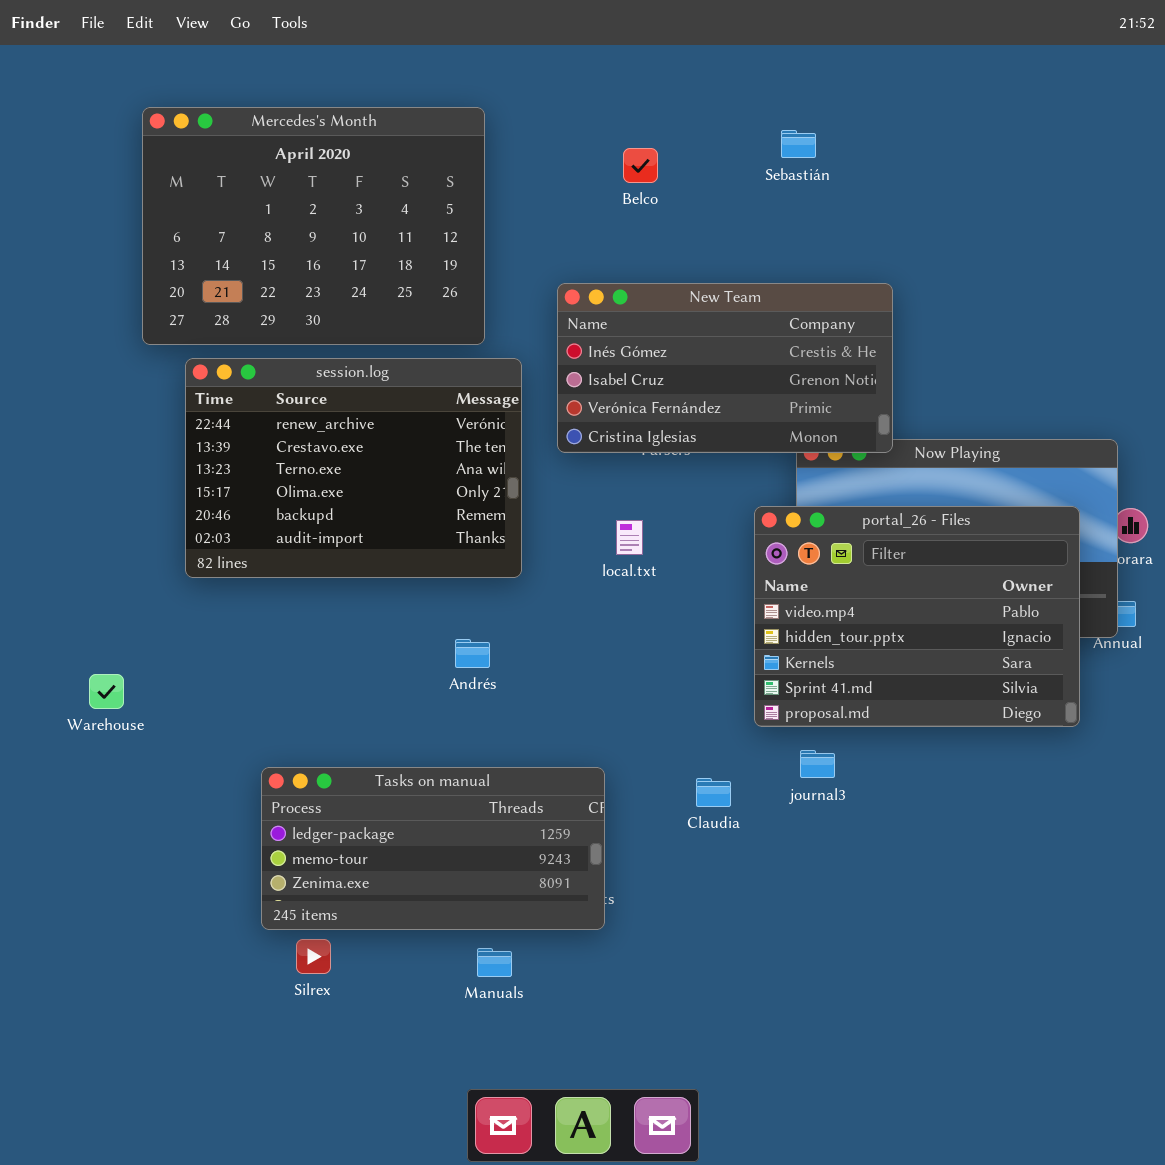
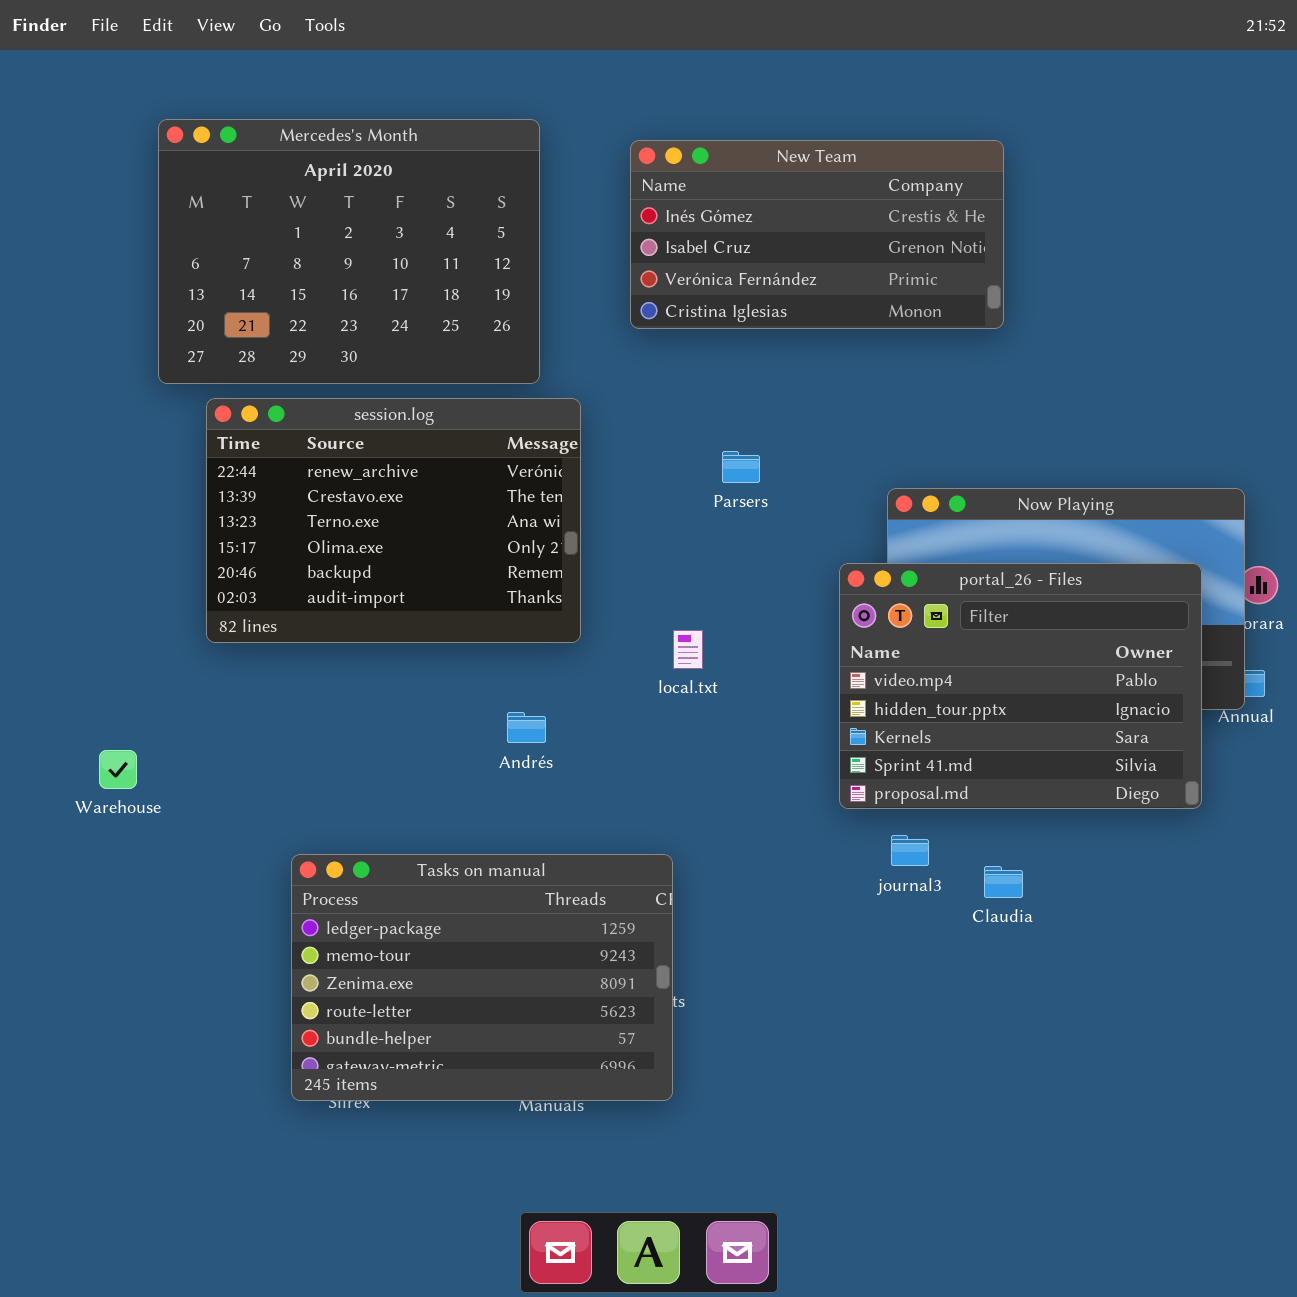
New Team: [557,283,893,453] -> [630,140,1004,329], moved
local.txt: [616,520,643,555] -> [673,630,703,669], moved
Tasks on manual: [261,767,605,930] -> [291,854,673,1101], resized
Claudia: [696,778,731,807] -> [984,866,1023,898], moved

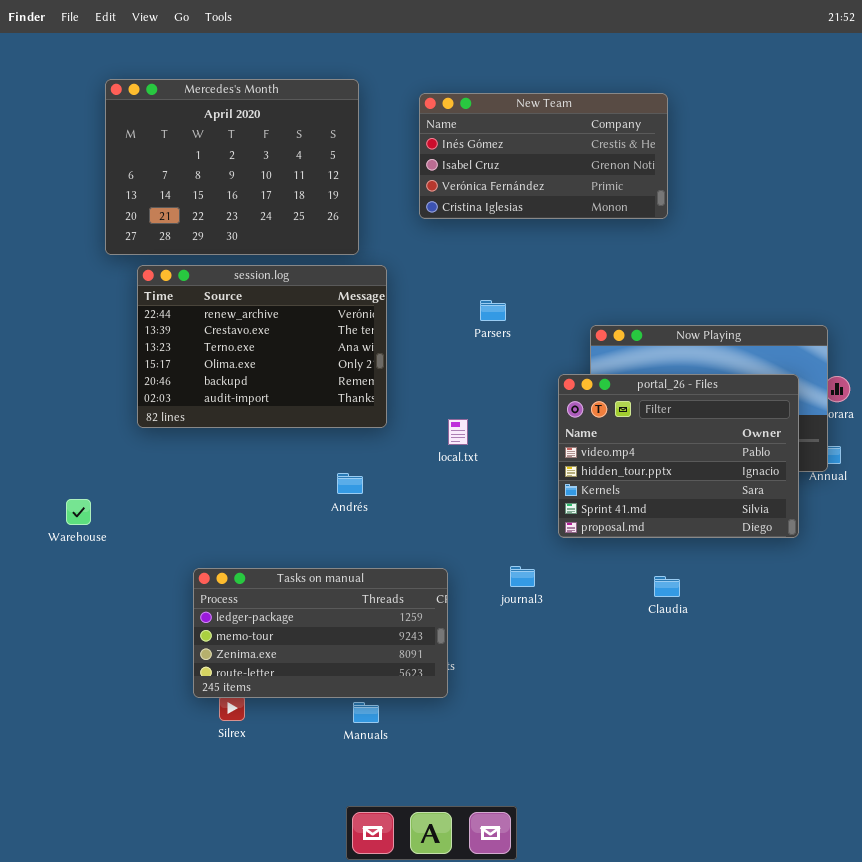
journal3: [891,835,929,866] -> [510,566,535,587], moved
Tasks on manual: [291,854,673,1101] -> [193,568,448,698], resized

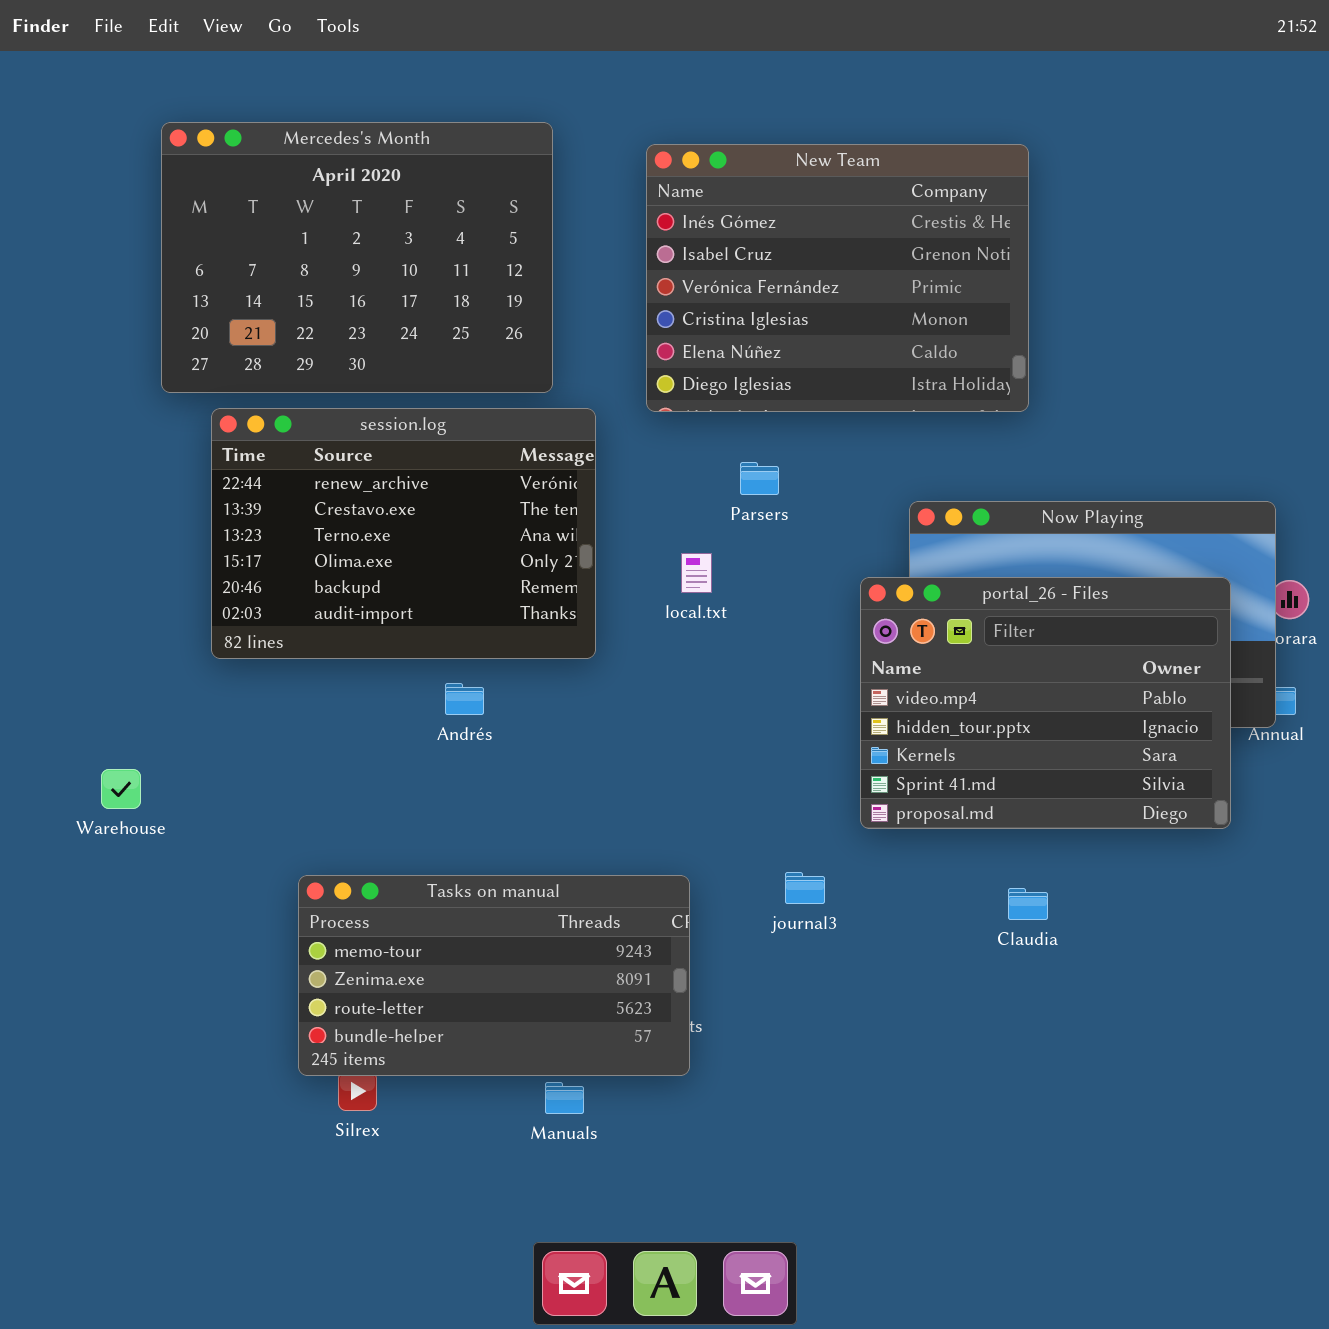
New Team: [419,93,668,219] -> [646,144,1029,412], resized
local.txt: [448,419,468,445] -> [681,553,712,593], moved
Andrés: [337,473,363,494] -> [445,683,484,715], moved
Tasks on manual: [193,568,448,698] -> [298,875,690,1076], scrolled down 1 row

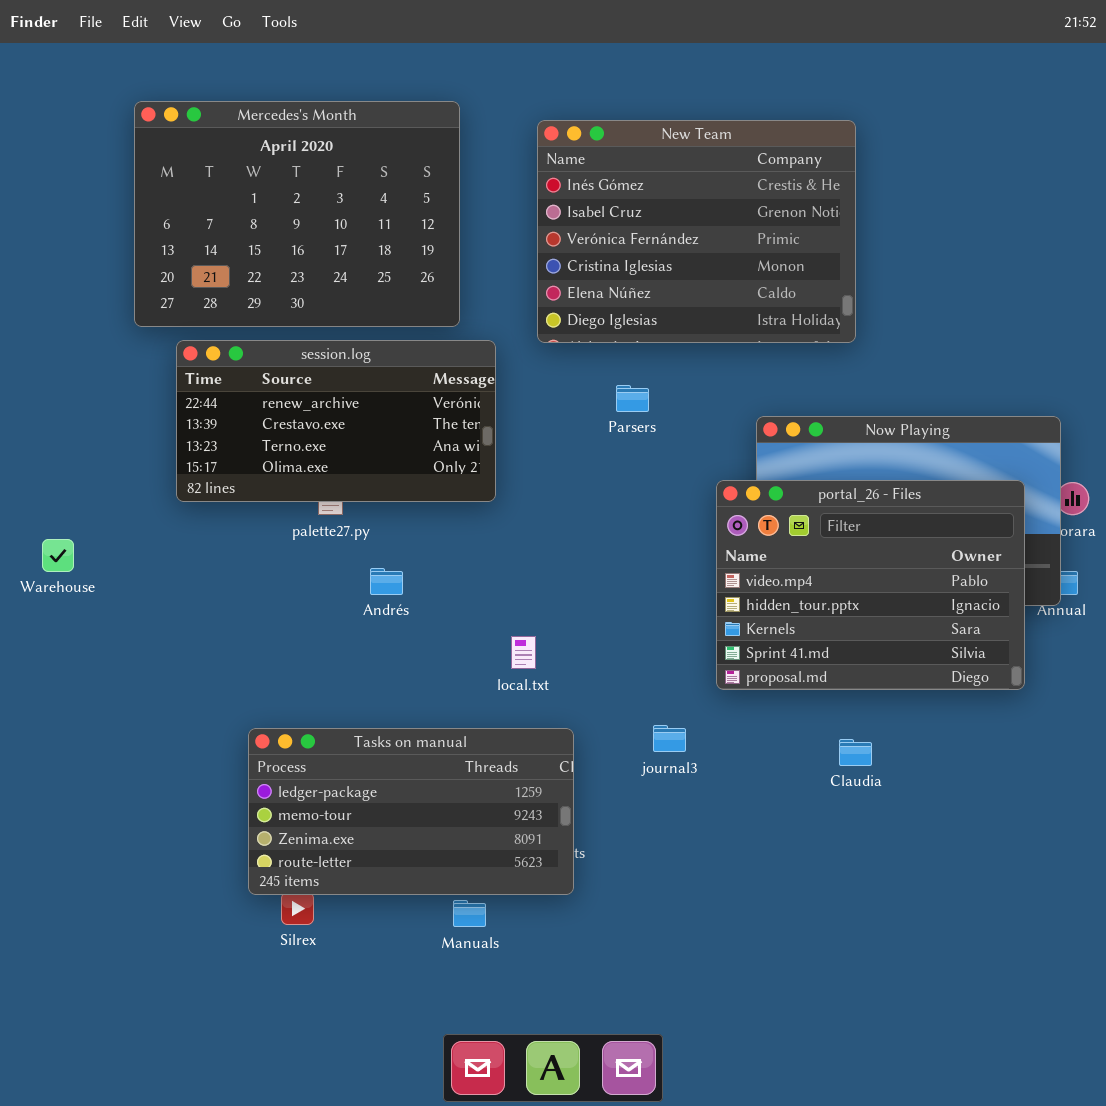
session.log: [211,408,596,659] -> [176,340,496,502], resized
local.txt: [681,553,712,593] -> [511,636,536,669], moved
Warehouse: [101,769,141,809] -> [42,539,74,572], moved
Tasks on manual: [298,875,690,1076] -> [248,728,574,895], scrolled up 1 row

